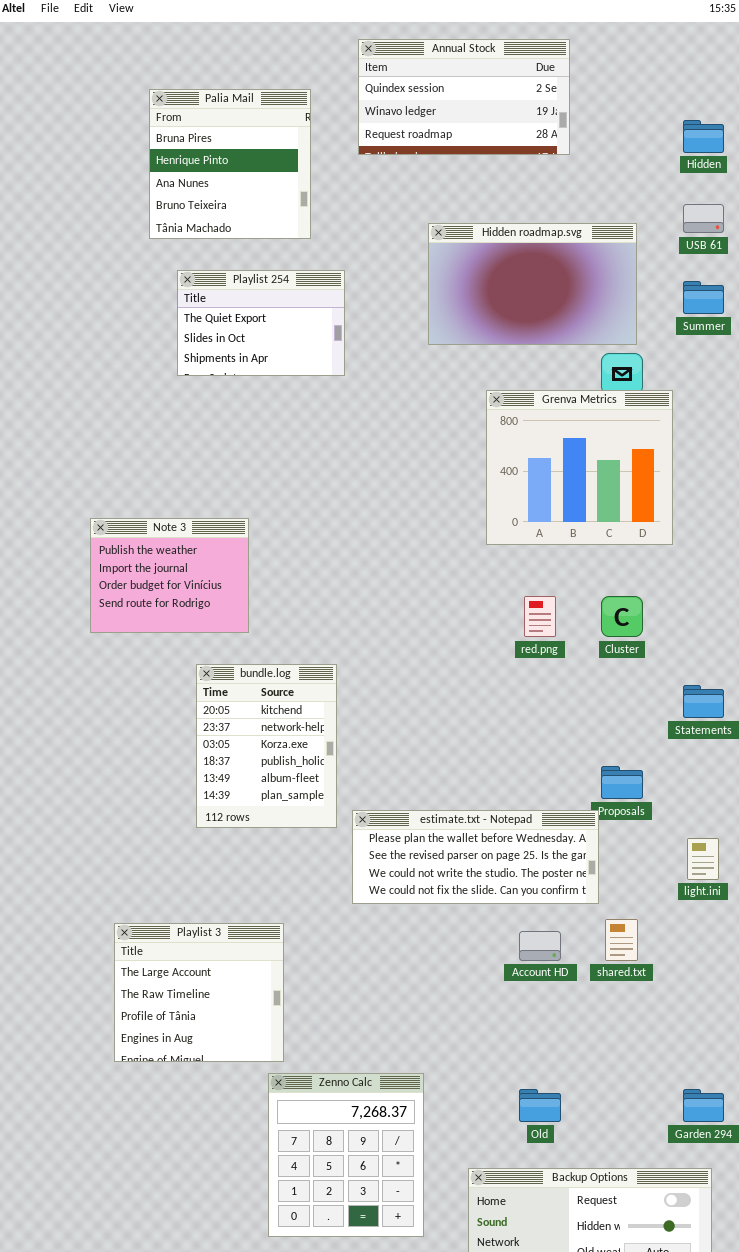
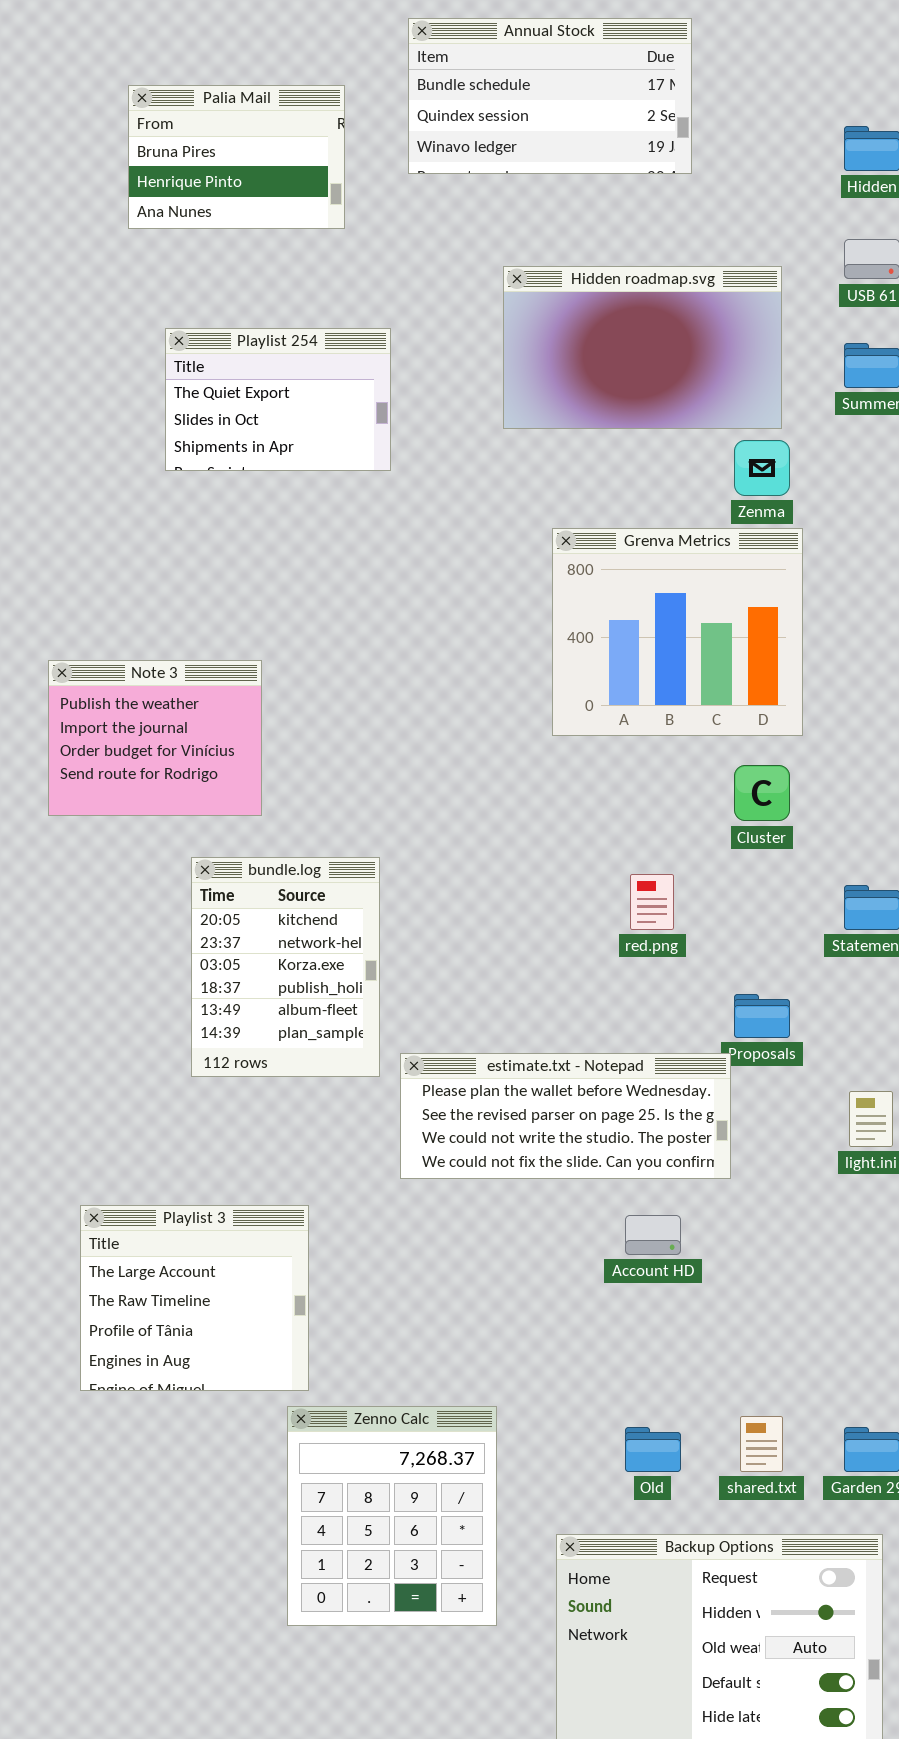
Annual Stock: [358,39,570,155] -> [408,18,692,174], scrolled up 1 row
Palia Mail: [149,89,311,239] -> [128,85,345,229], resized
Grenva Metrics: [486,390,673,545] -> [552,528,803,736], moved
red.png: [524,596,556,637] -> [630,874,674,930], moved
shared.txt: [605,919,638,961] -> [740,1416,783,1472], moved

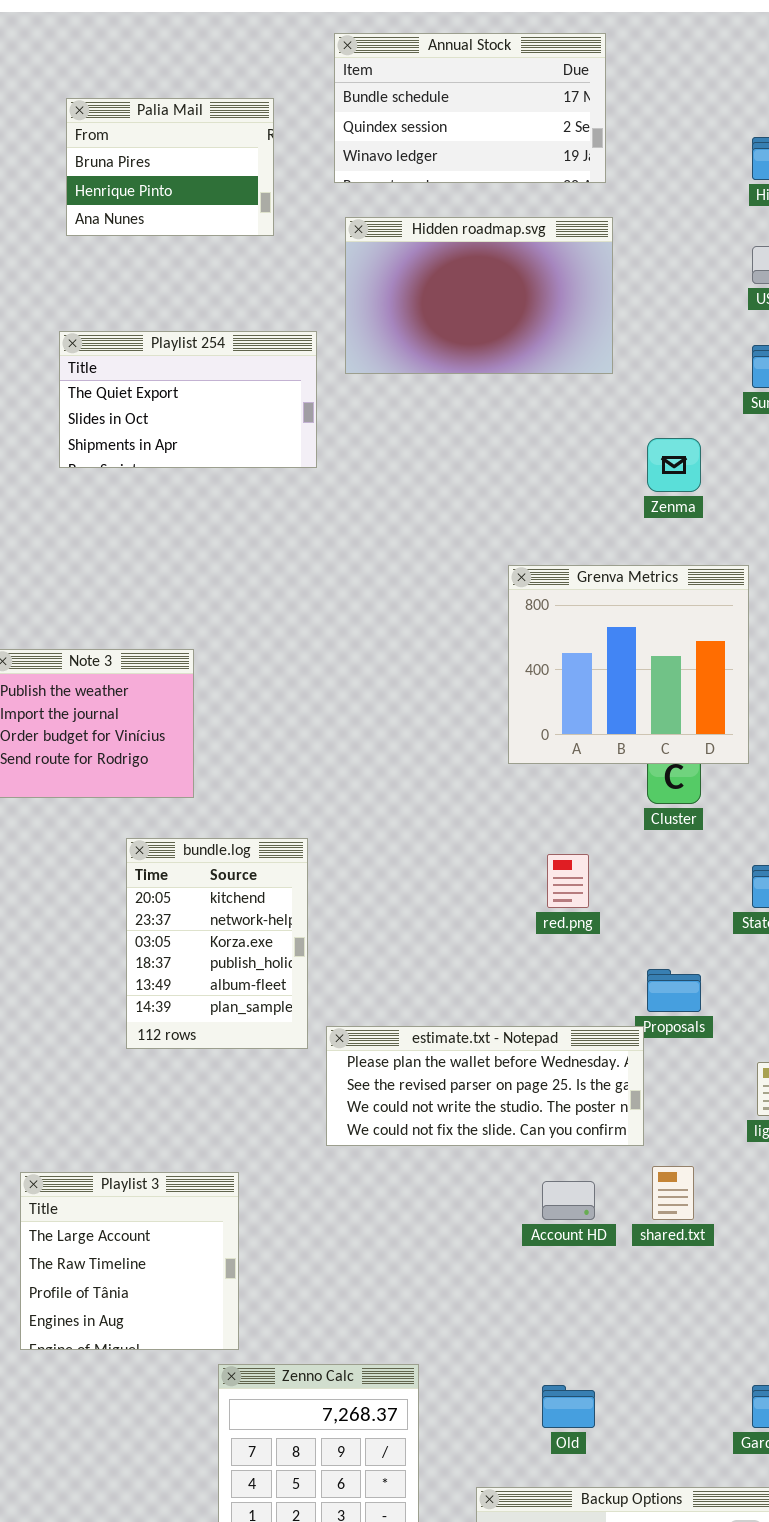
Hidden roadmap.svg: [503,266,782,429] -> [345,217,613,374], moved
Playlist 254: [165,328,391,471] -> [59,331,317,468], resized
Grenva Metrics: [552,528,803,736] -> [508,565,749,764], moved
shared.txt: [740,1416,783,1472] -> [652,1166,694,1220], moved

